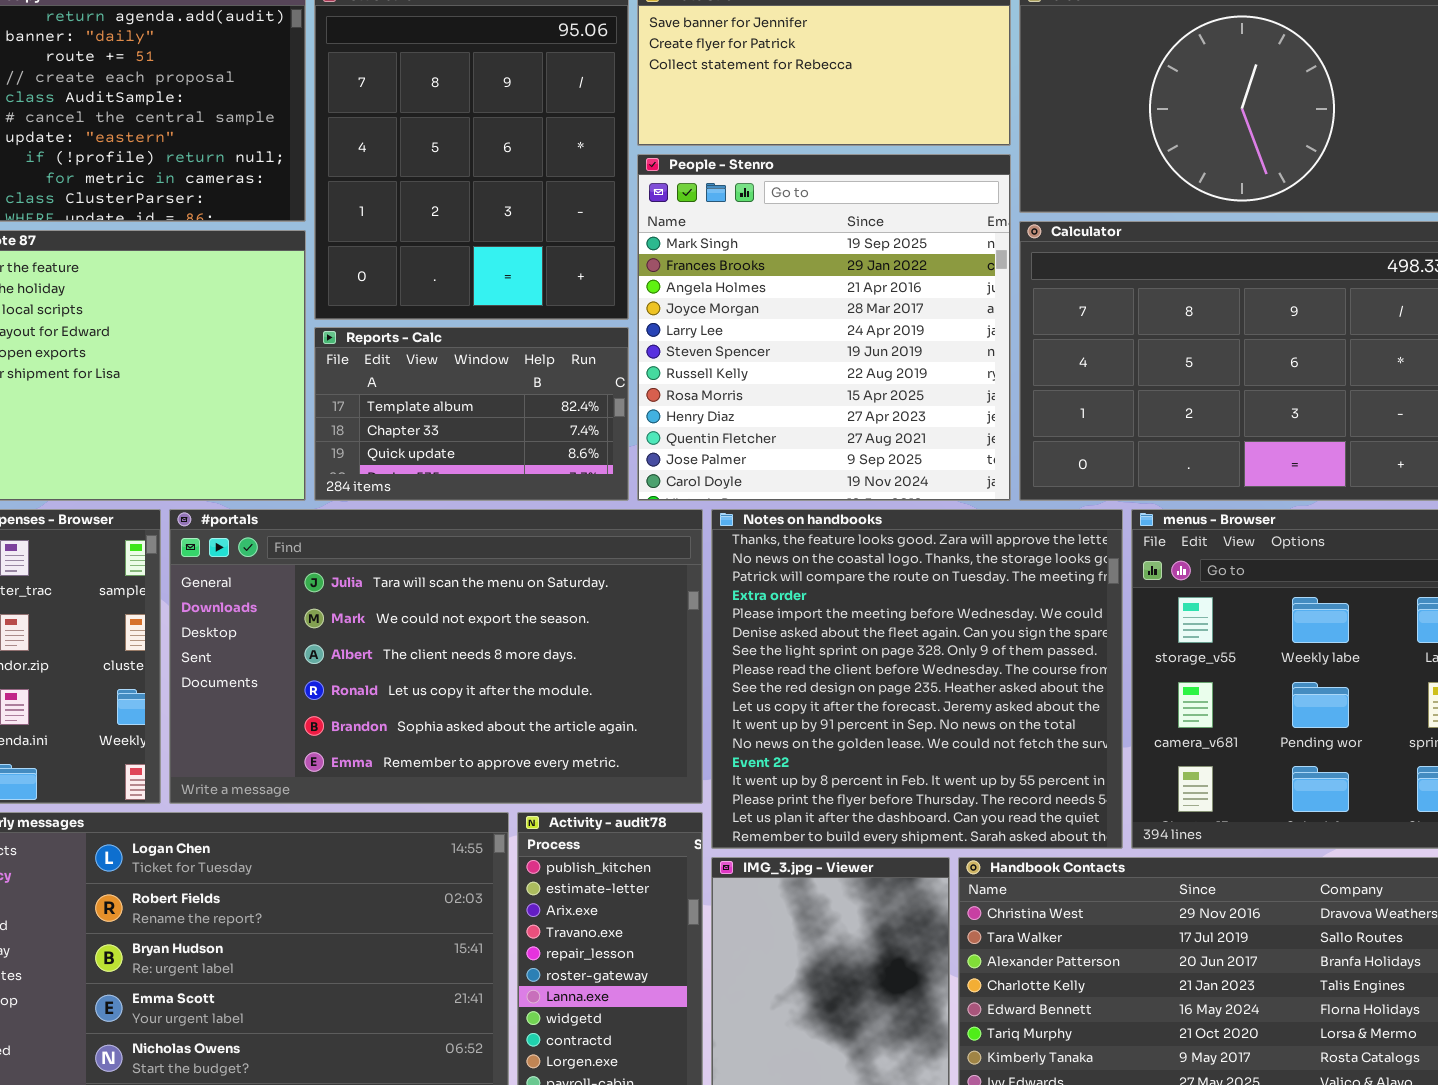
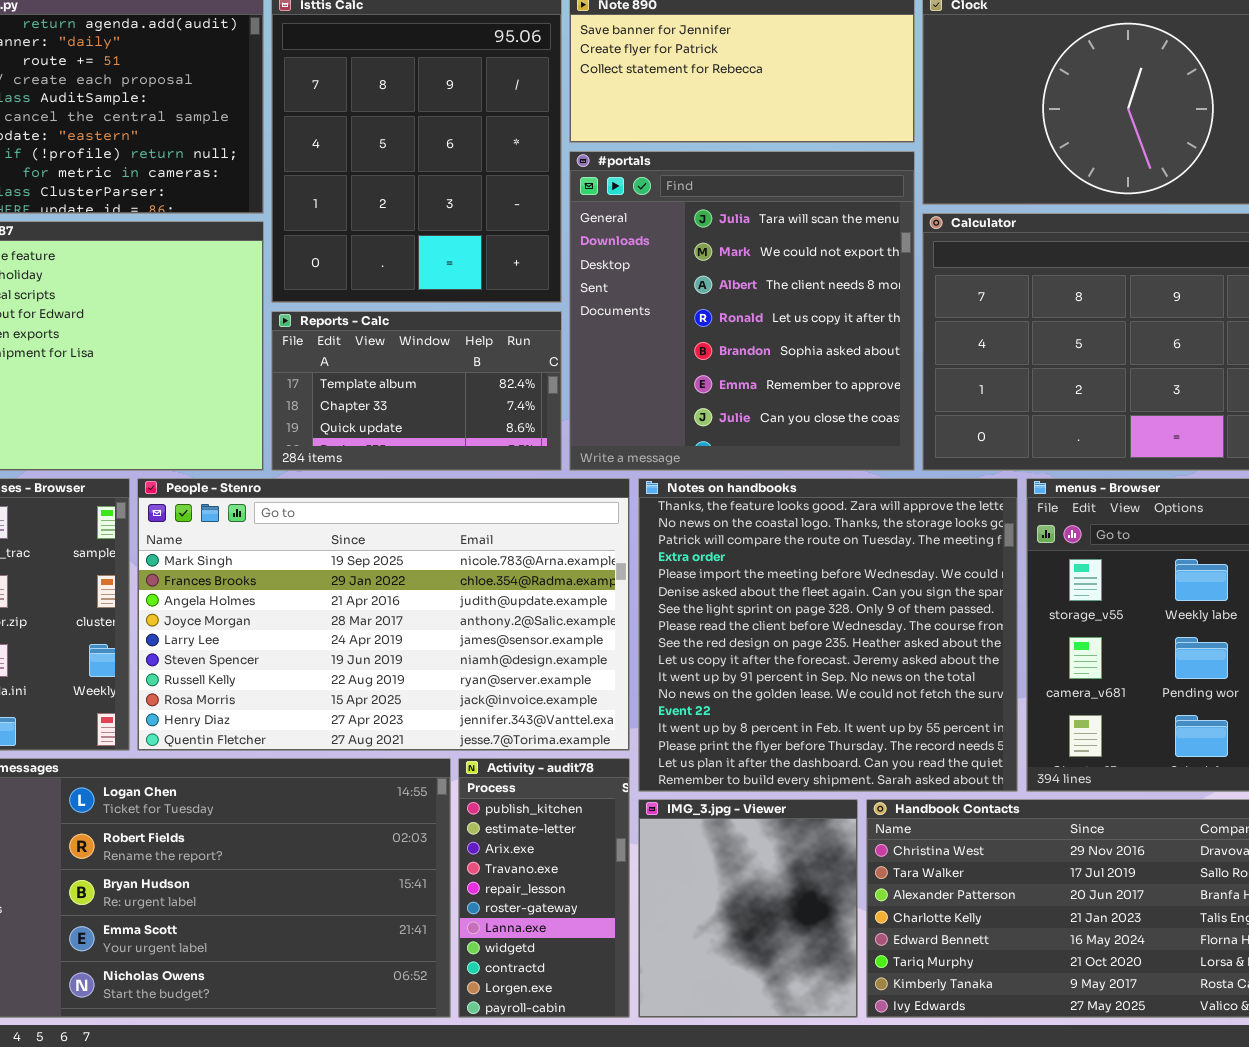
People - Stenro: [637,154,1011,501] -> [137,478,630,751], moved, resized
#portals: [169,509,703,804] -> [569,151,915,471], moved, resized

